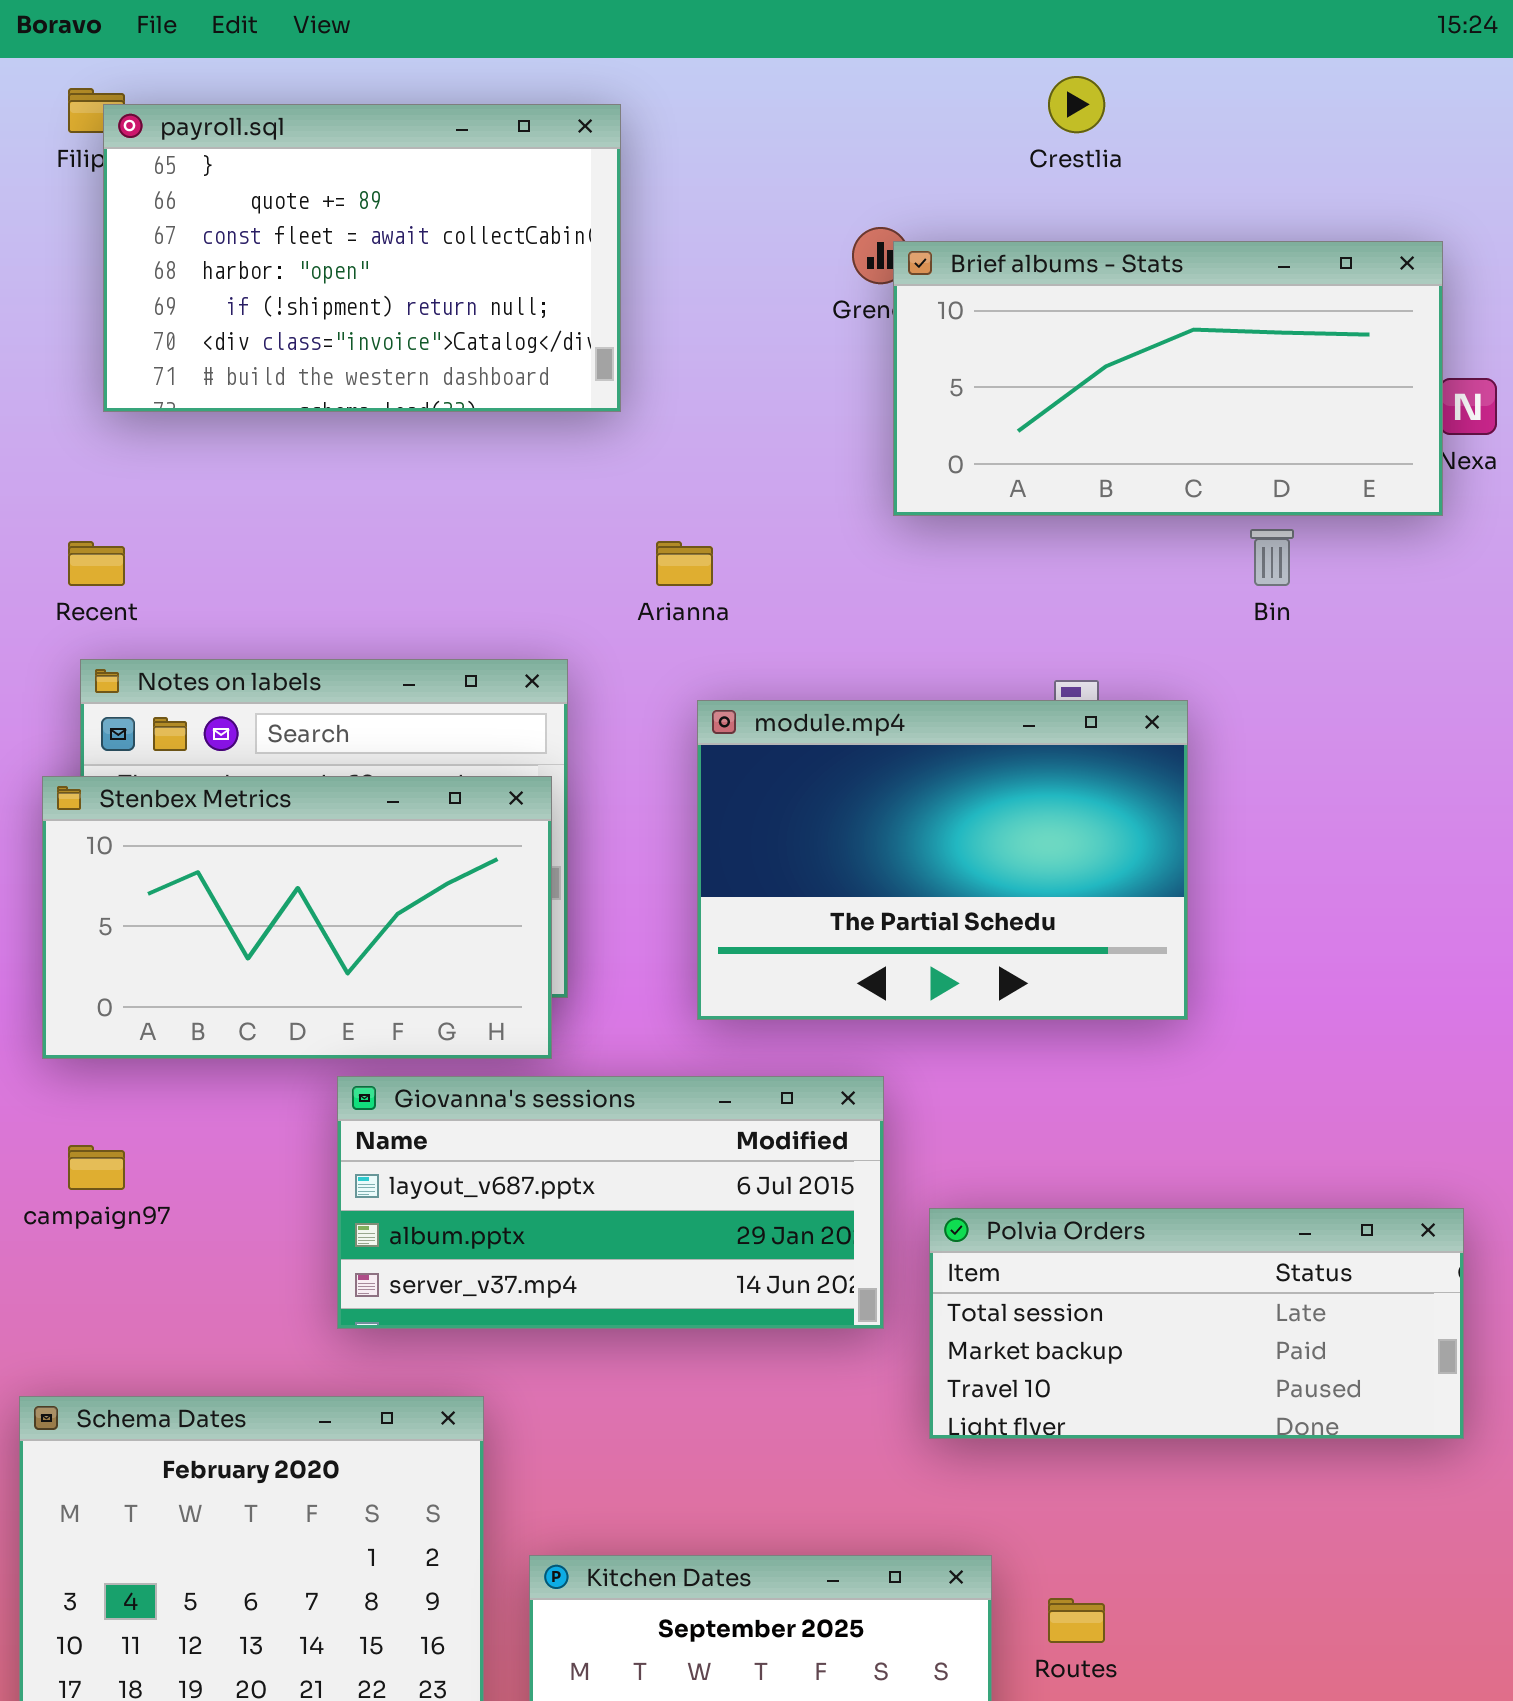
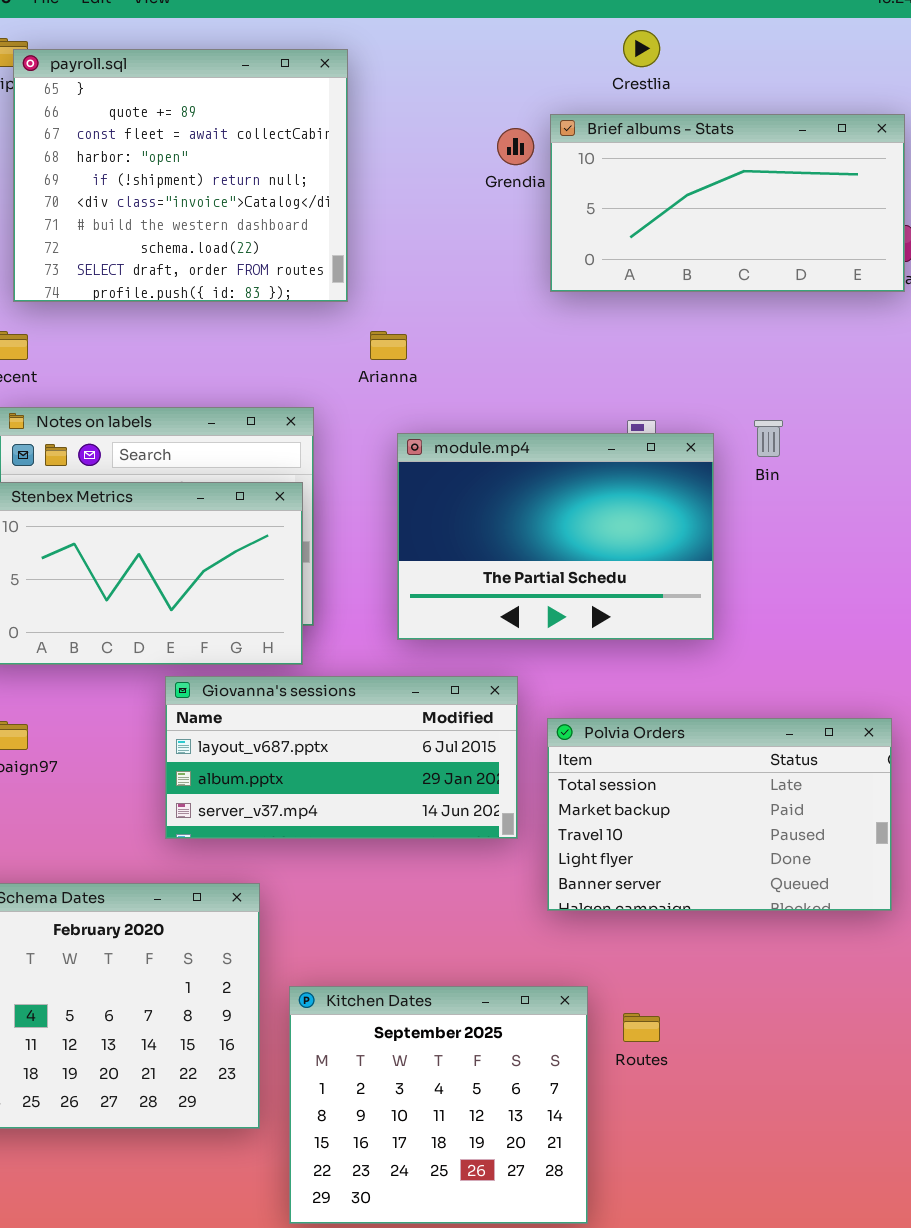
payroll.sql: [103,104,621,412] -> [13,49,348,302], resized
Brief albums - Stats: [893,241,1443,516] -> [550,114,905,292], moved
Bin: [1250,529,1294,586] -> [754,420,783,457], moved
Polvia Orders: [929,1208,1464,1439] -> [547,718,892,911], resized

